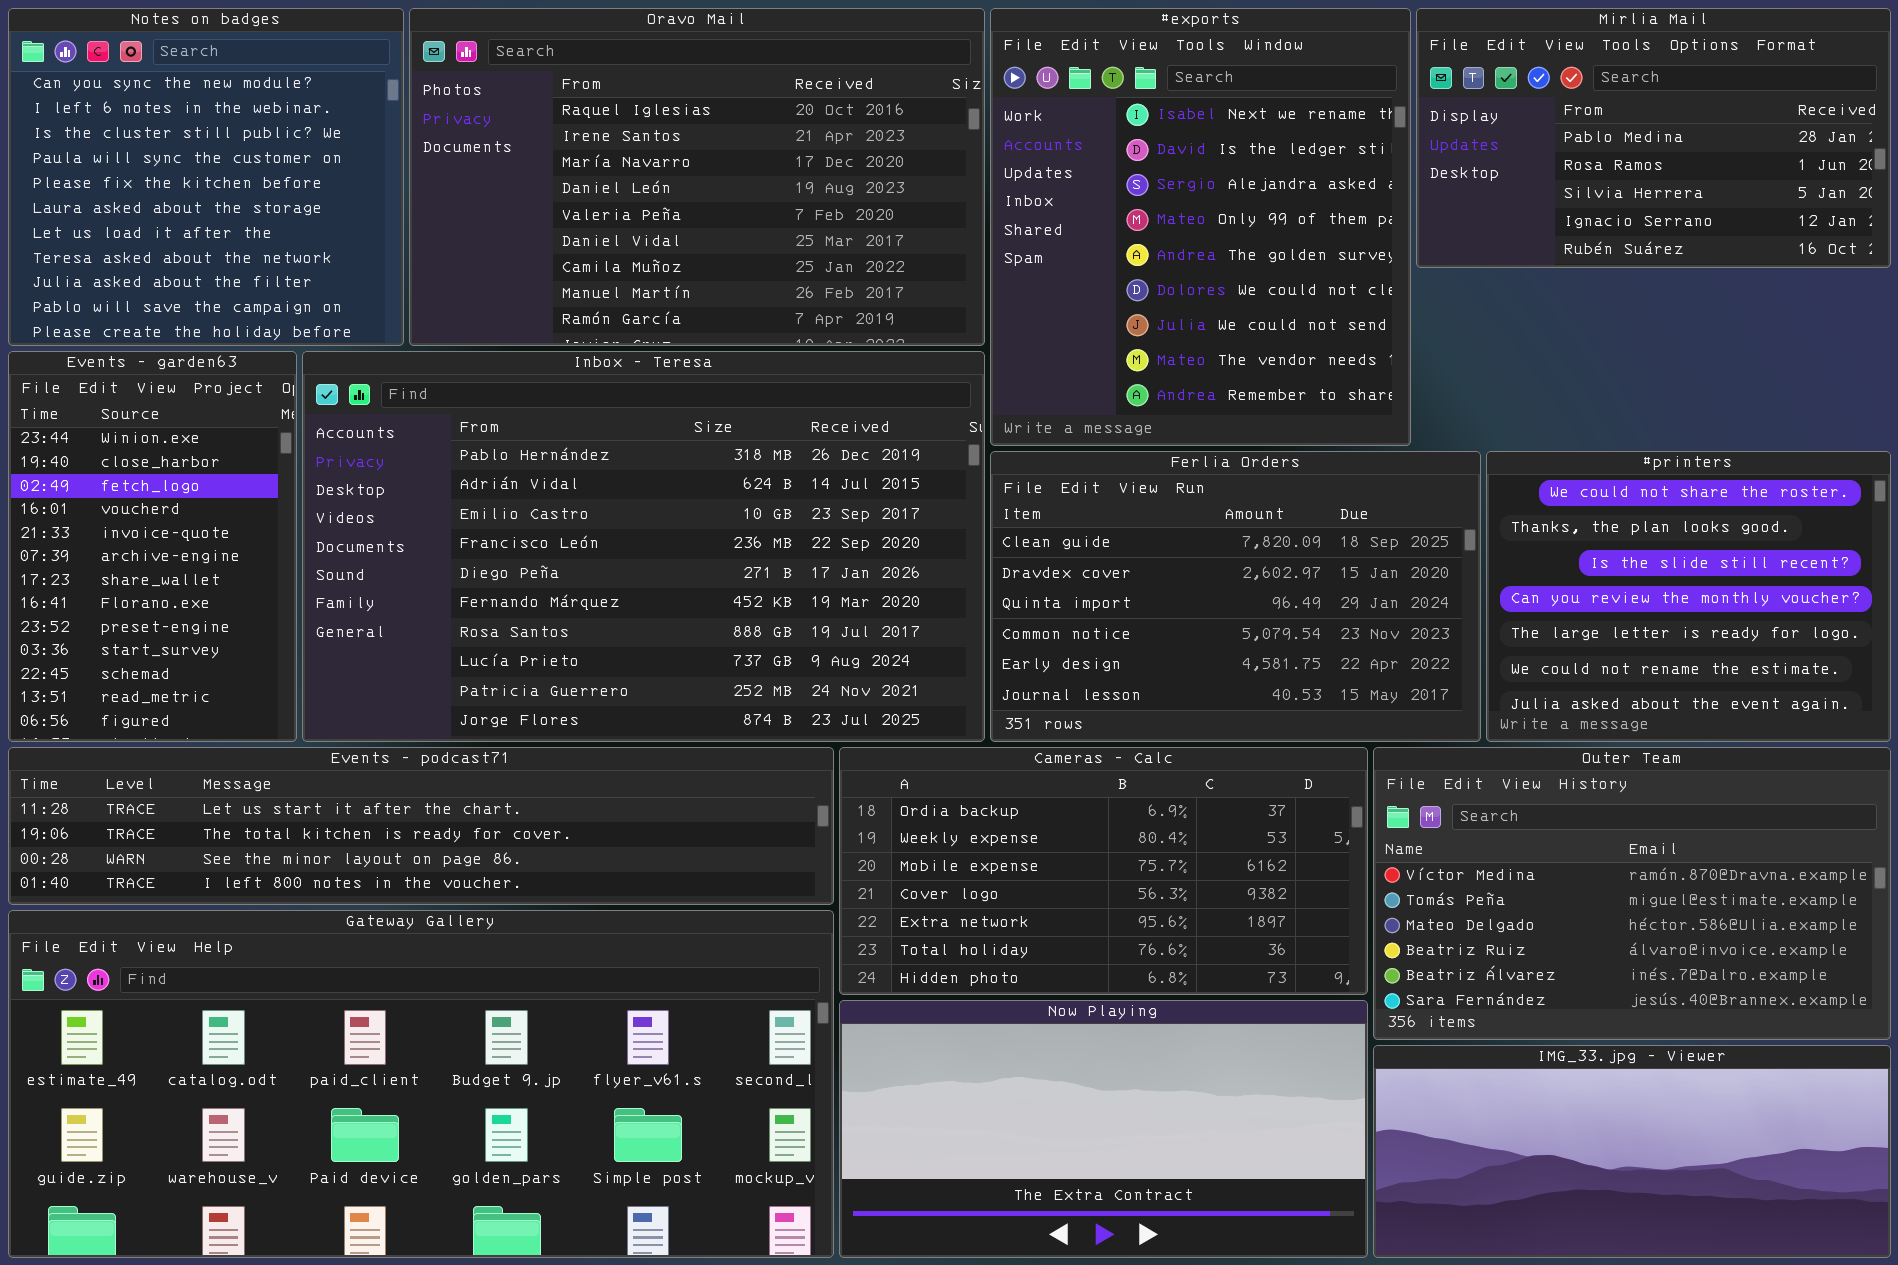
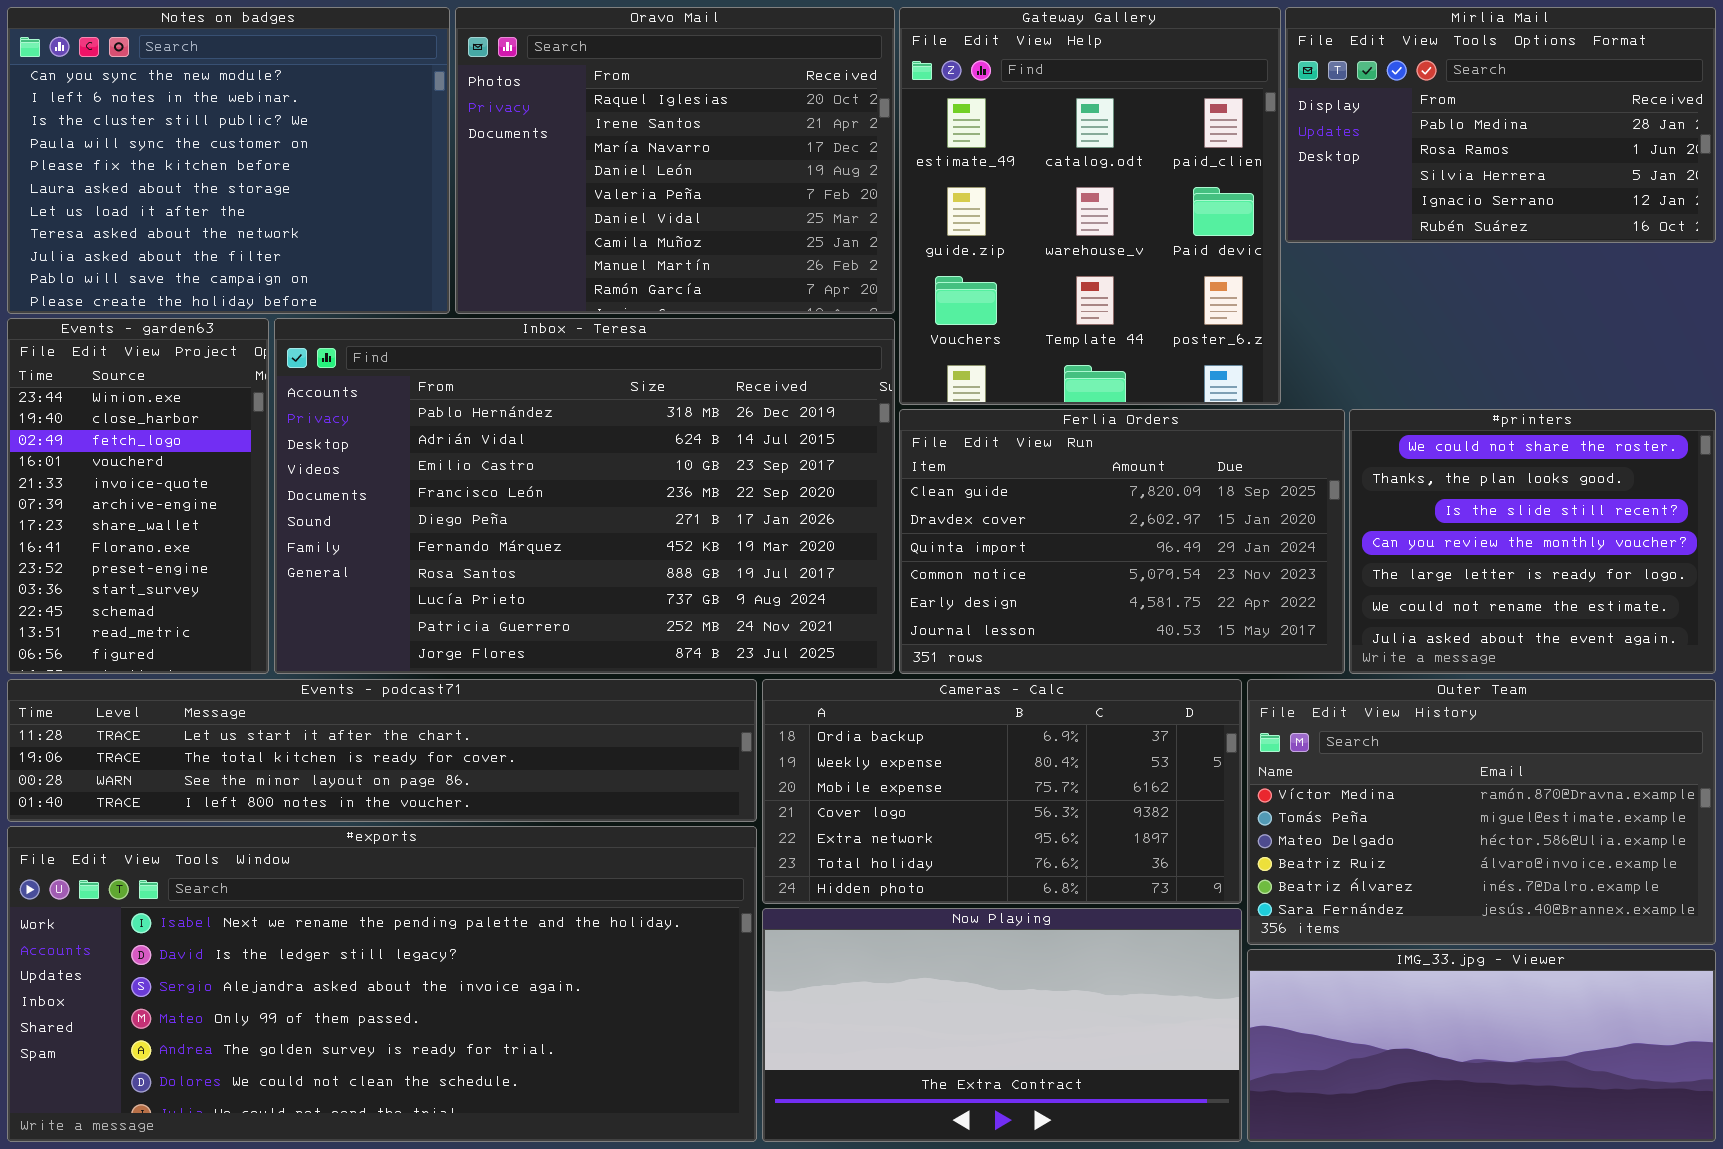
Notes on badges: [8,8,404,346] -> [7,7,450,314], resized
Oravo Mail: [409,8,985,346] -> [455,7,895,314], resized
#exports: [990,8,1411,446] -> [7,826,757,1142], moved, resized
Gateway Gallery: [8,910,834,1258] -> [899,7,1281,405], moved, resized

